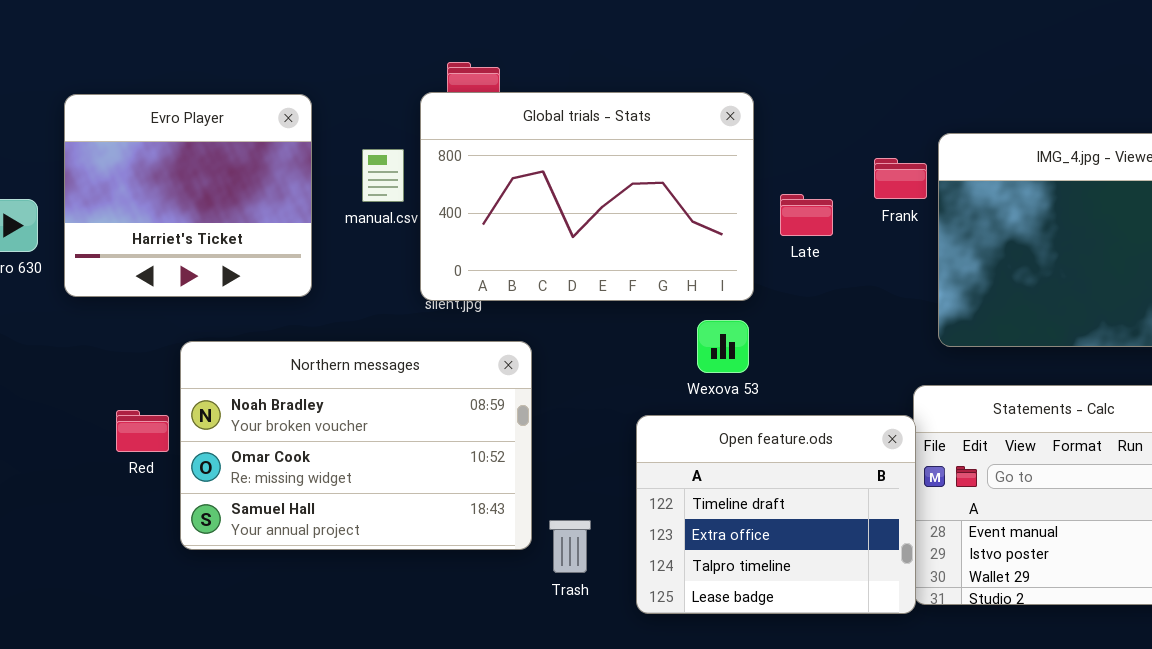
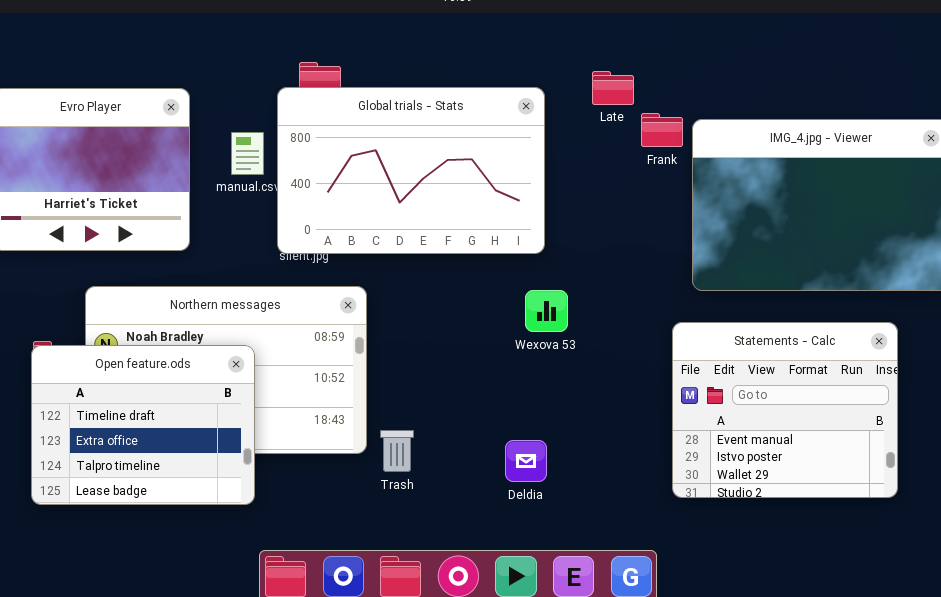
Frank: [874,158,927,199] -> [641,113,683,147], moved
Late: [780,194,833,236] -> [592,71,634,105], moved
Wexova 53: [697,320,749,373] -> [525,290,568,332], moved
Open feature.ods: [636,415,916,614] -> [31,345,255,505], moved

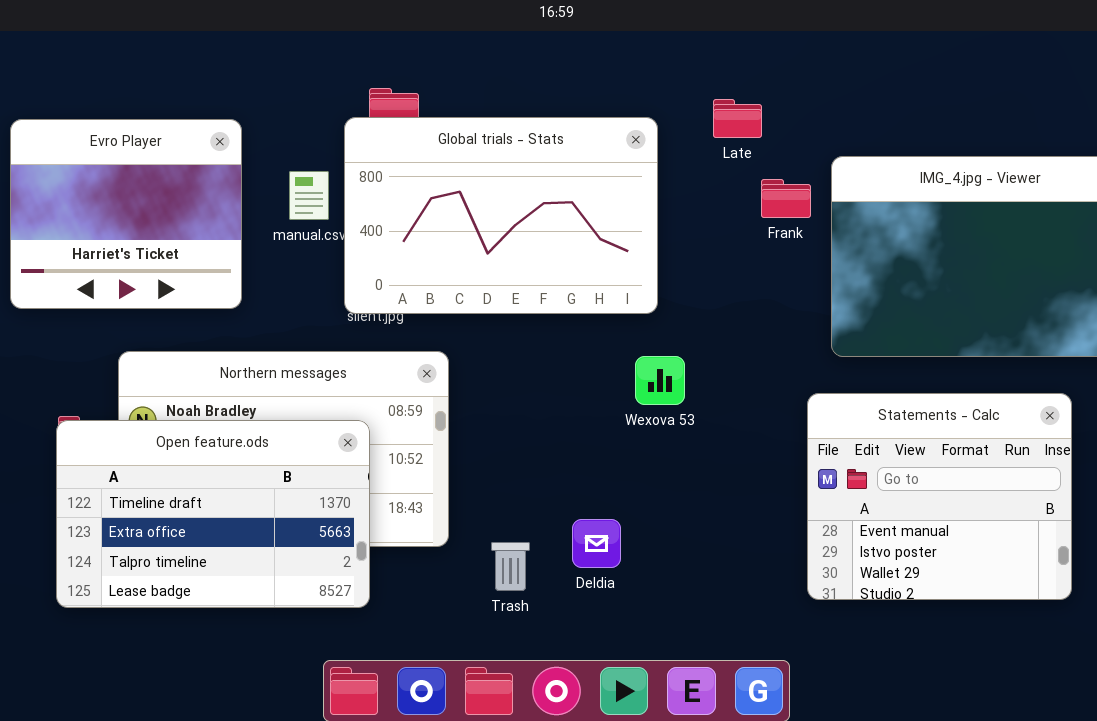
Frank: [641,113,683,147] -> [761,179,811,218], moved
Open feature.ods: [31,345,255,505] -> [56,420,370,608], resized
Trash: [380,430,414,472] -> [491,542,530,591], moved
Deldia: [505,440,547,482] -> [572,519,621,568], moved

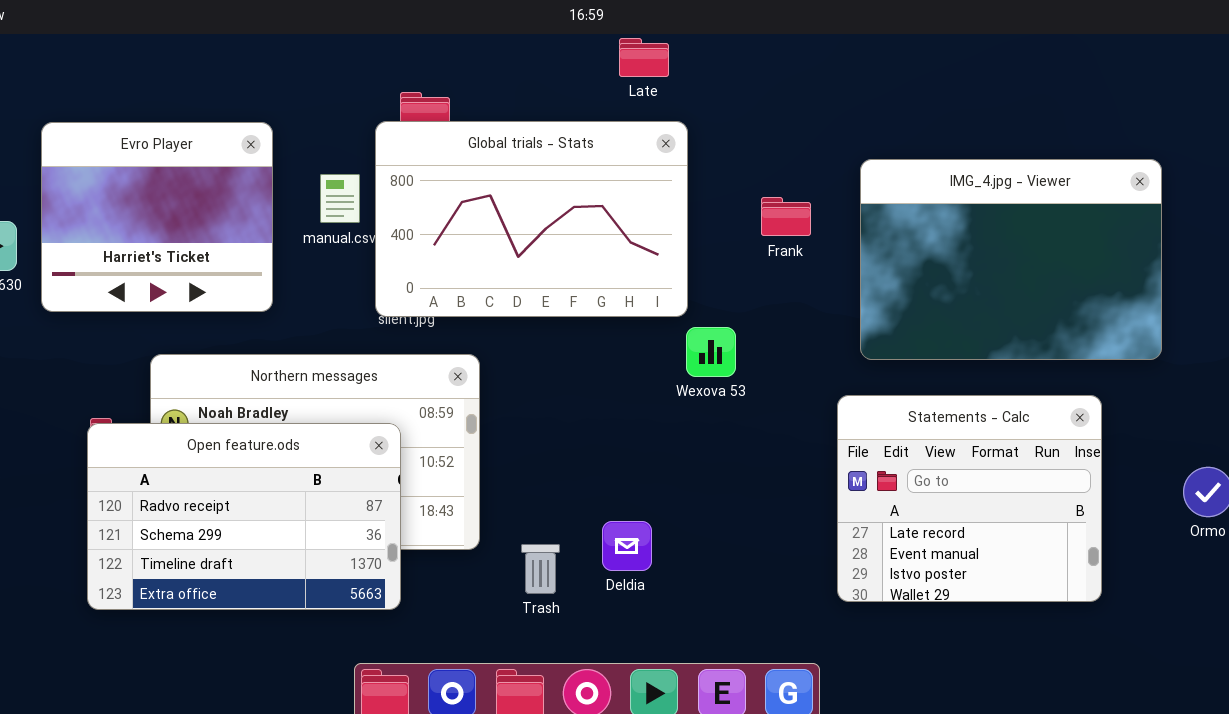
Late: [713,99,762,138] -> [619,38,669,77], moved
Frank: [761,179,811,218] -> [761,197,811,236], moved
Wexova 53: [635,356,685,405] -> [686,327,736,377], moved
Statements - Calc: [807,393,1072,600] -> [837,395,1102,602], scrolled up 1 row
Open feature.ods: [56,420,370,608] -> [87,423,401,610], scrolled up 2 rows

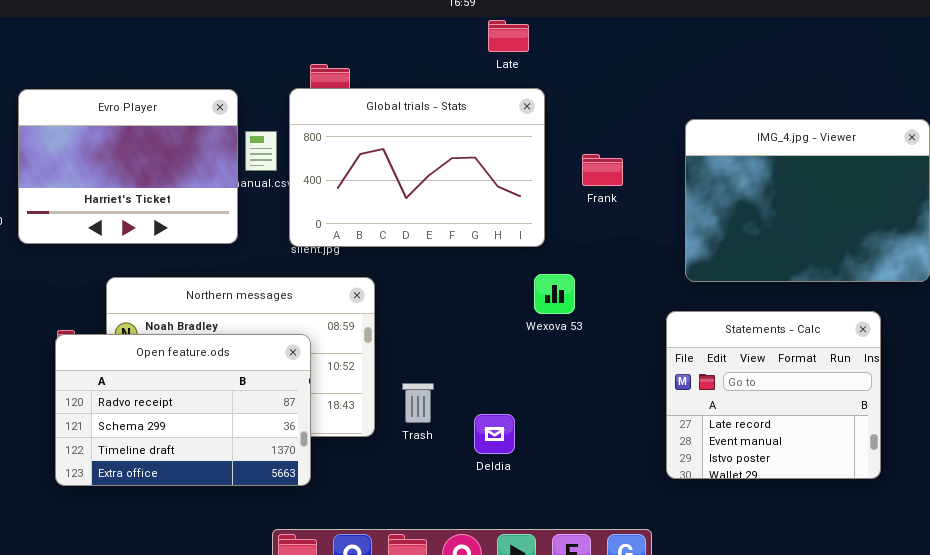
Evro Player: [41,122,273,312] -> [18,89,238,244], resized
Frank: [761,197,811,236] -> [582,154,623,186], moved
Wexova 53: [686,327,736,377] -> [534,274,575,314], moved
Trash: [521,544,560,594] -> [402,383,434,423], moved

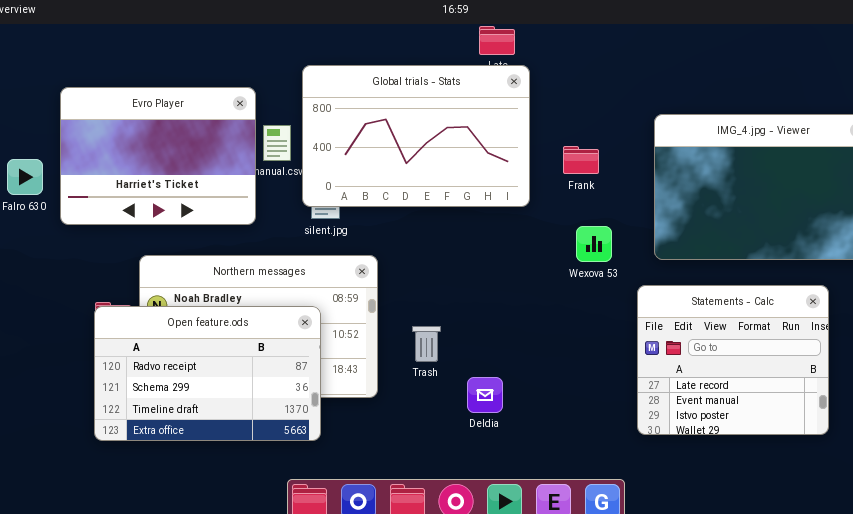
Global trials - Stats: [289,88,545,247] -> [302,65,530,207], moved
Wexova 53: [534,274,575,314] -> [576,226,612,262], moved
Trash: [402,383,434,423] -> [412,326,441,362], moved

